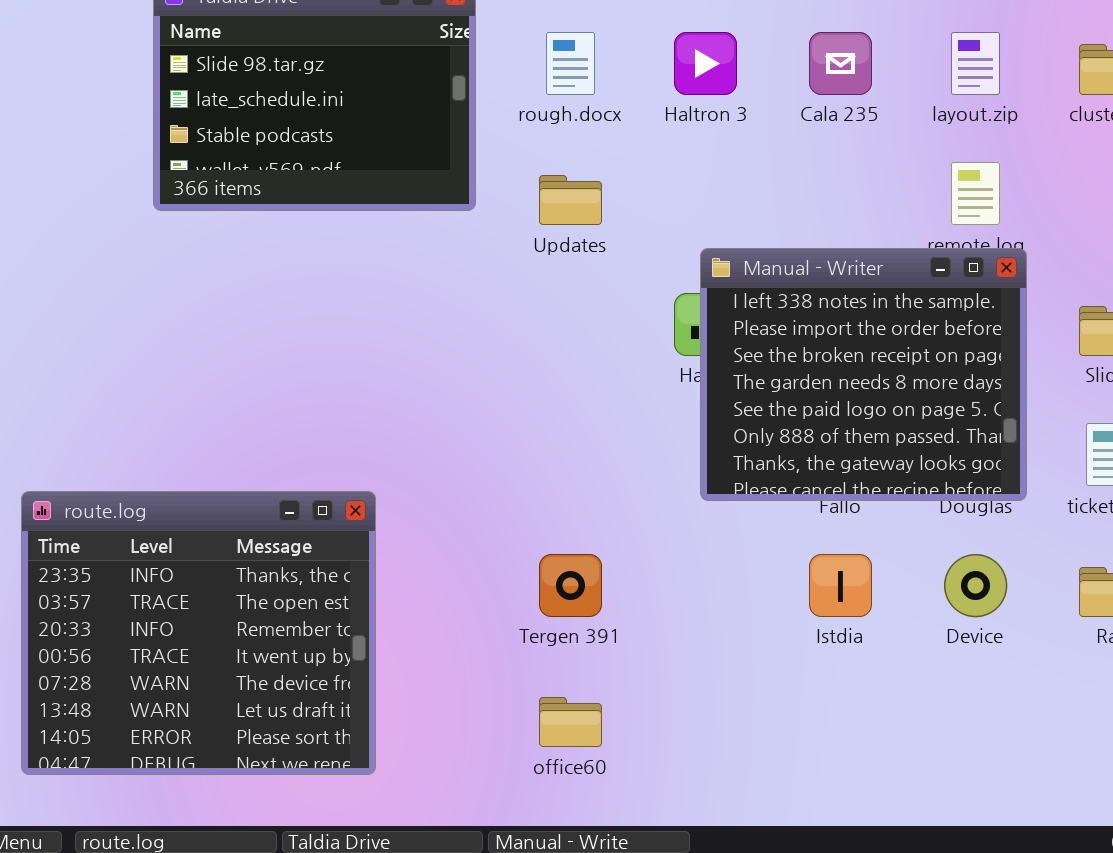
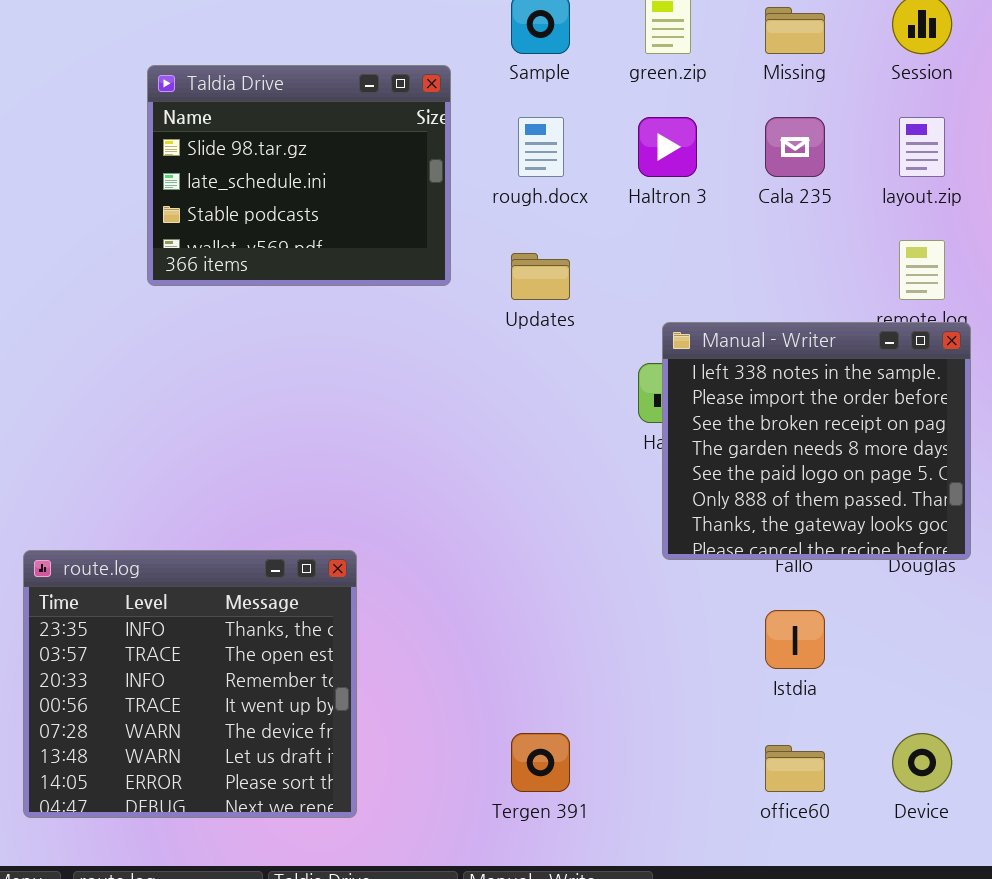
Tergen 391: [539,554,602,617] -> [511,733,570,792], moved
Device: [944,554,1007,617] -> [892,733,952,792], moved
office60: [539,697,602,747] -> [765,745,825,792], moved

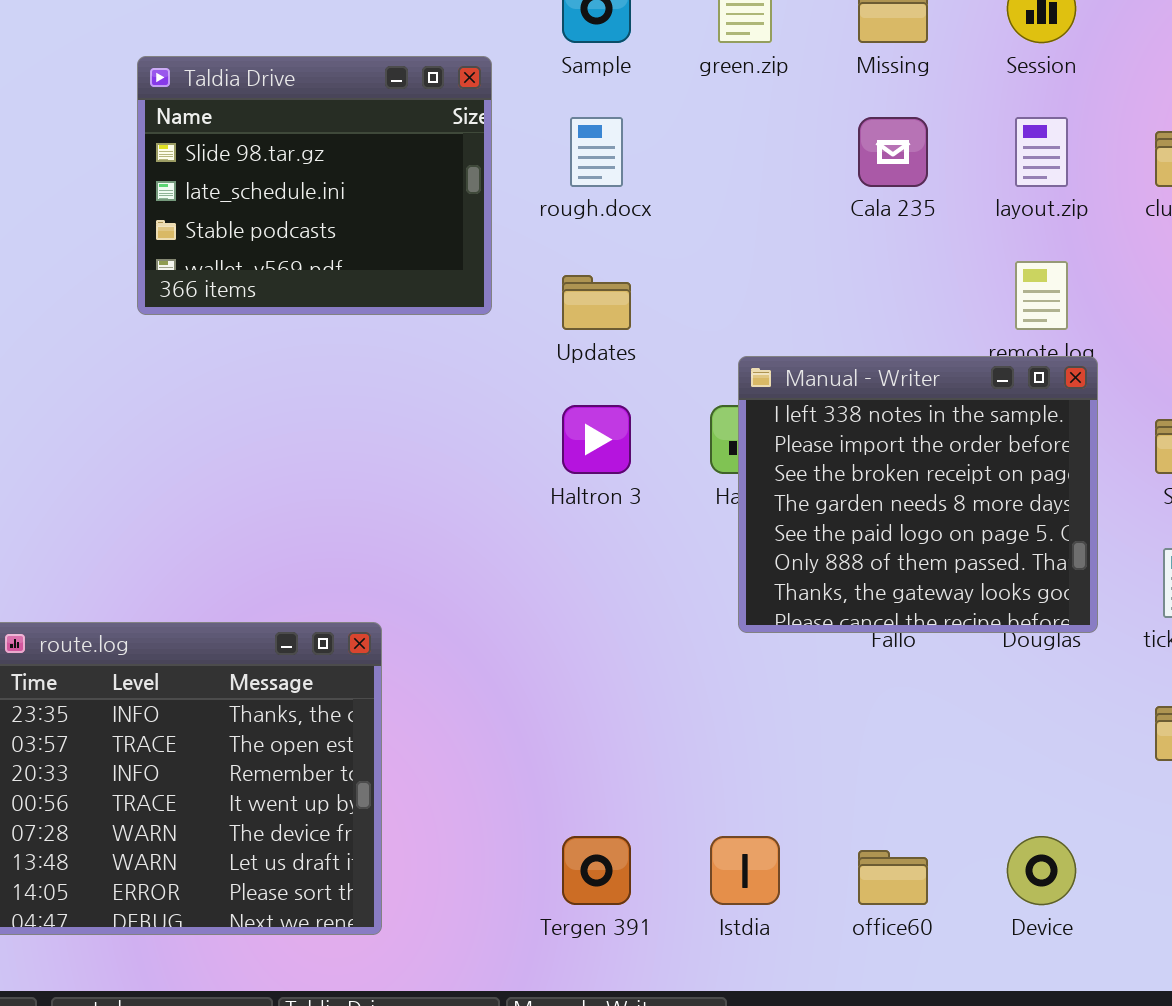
Haltron 3: [638,117,697,177] -> [562,405,631,474], moved
Istdia: [765,610,825,669] -> [710,836,780,905], moved

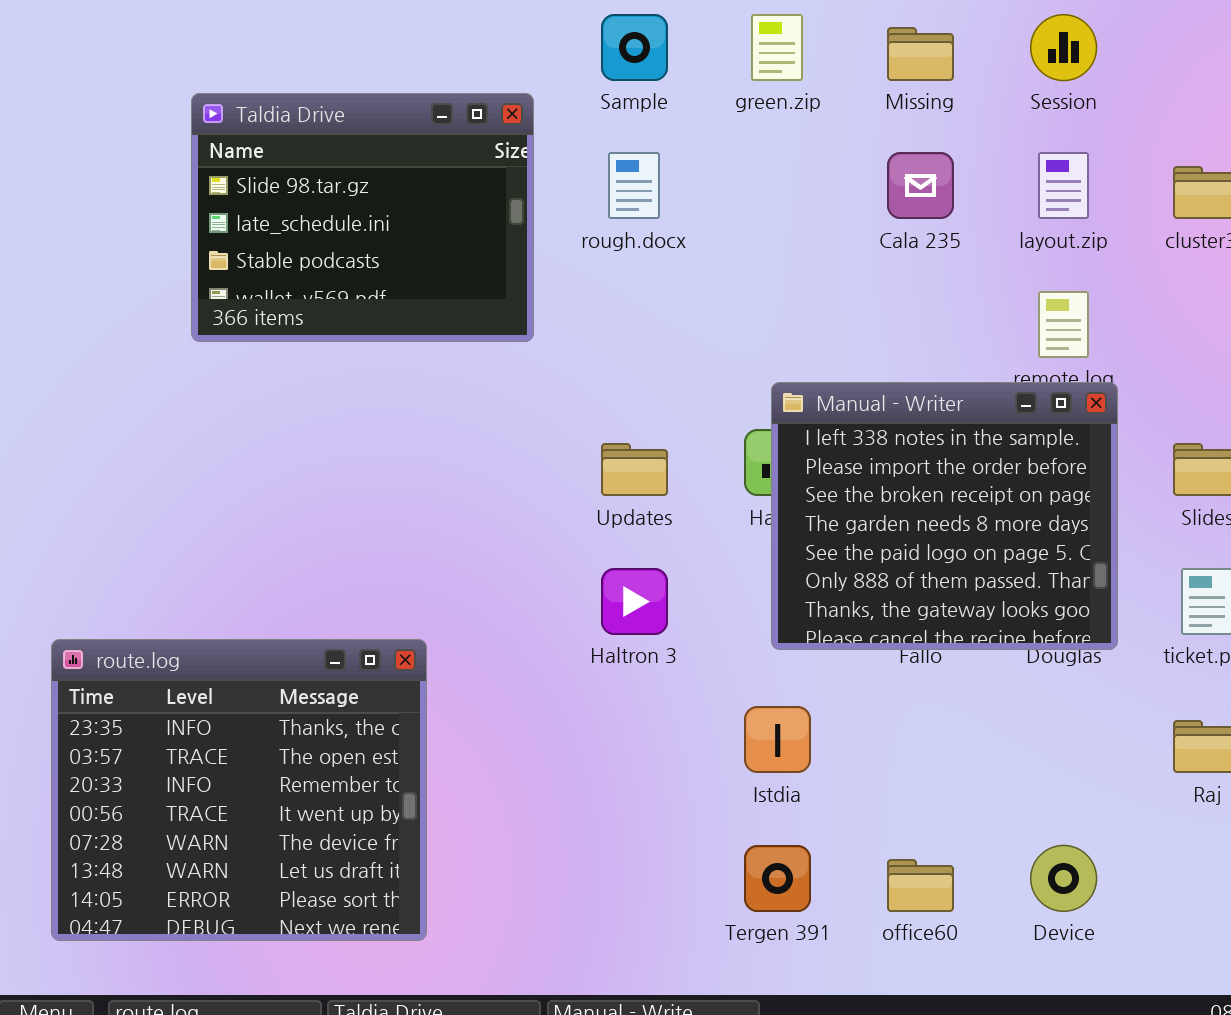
Updates: [562,275,631,330] -> [601,443,668,496], moved
Haltron 3: [562,405,631,474] -> [601,568,668,635], moved
Tergen 391: [562,836,631,905] -> [744,845,811,912], moved
Istdia: [710,836,780,905] -> [744,706,811,773], moved

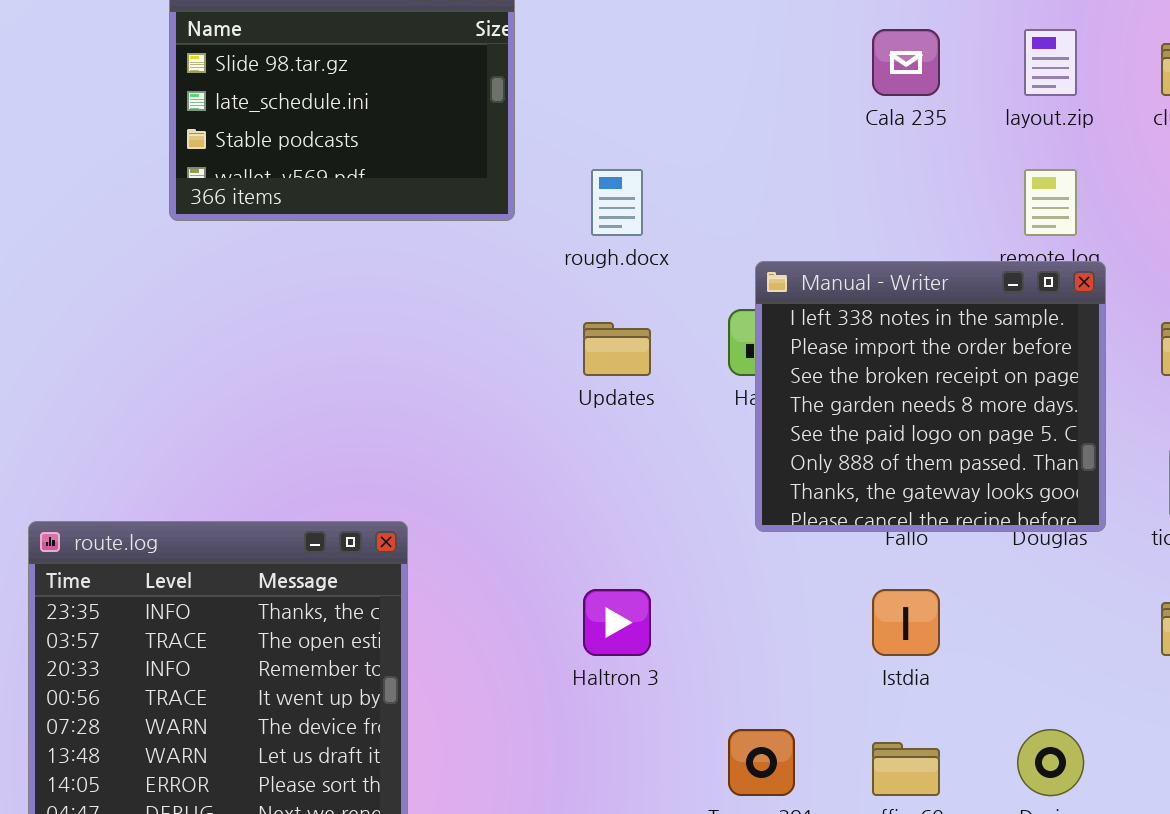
rough.docx: [608,152,660,219] -> [591,169,643,236], moved
Haltron 3: [601,568,668,635] -> [583,589,651,656], moved
Istdia: [744,706,811,773] -> [872,589,940,656], moved

